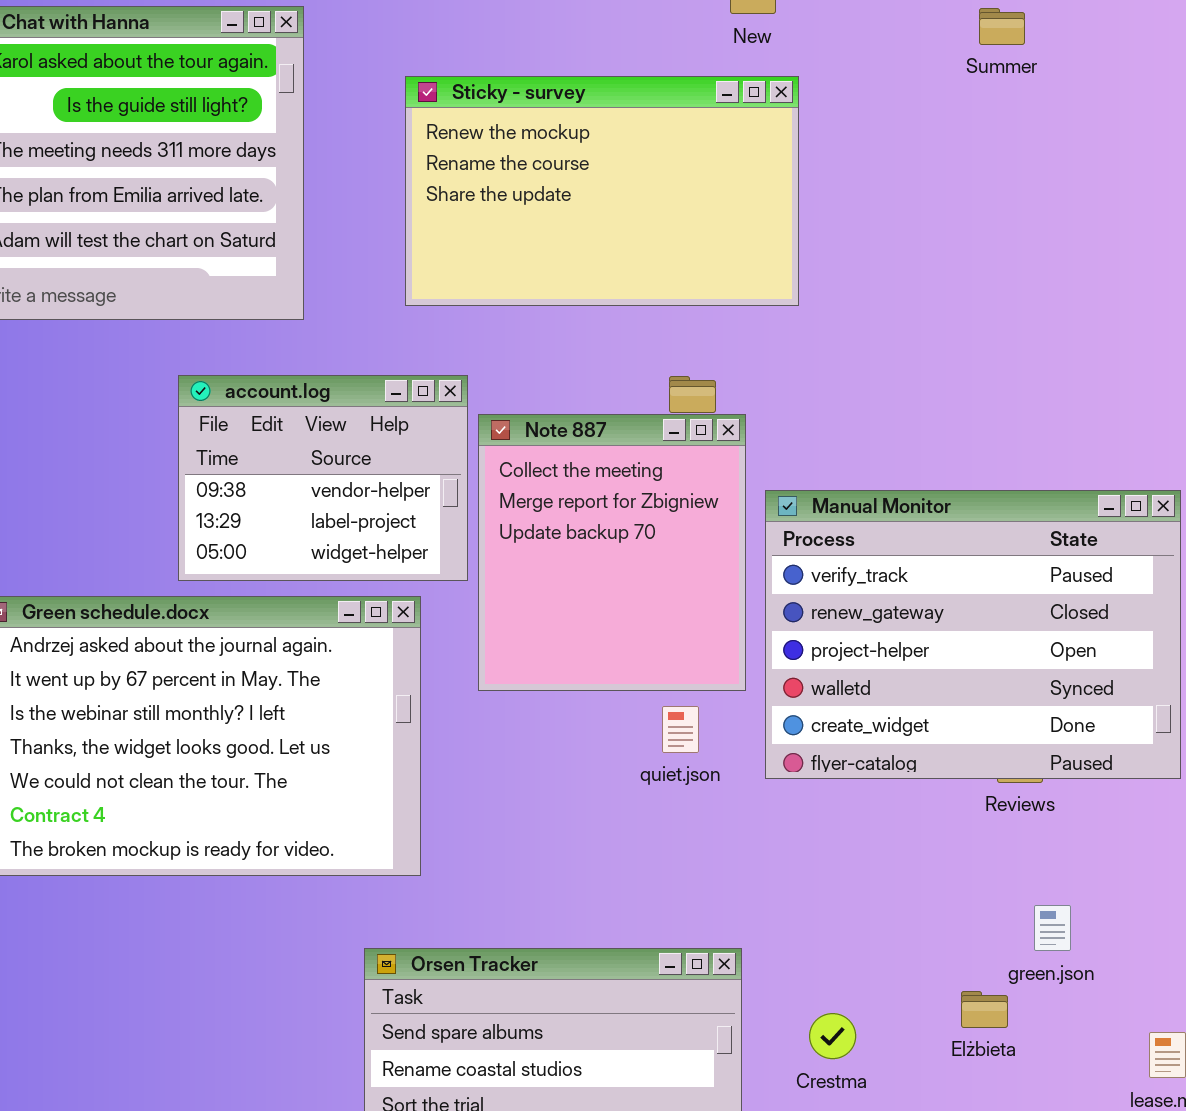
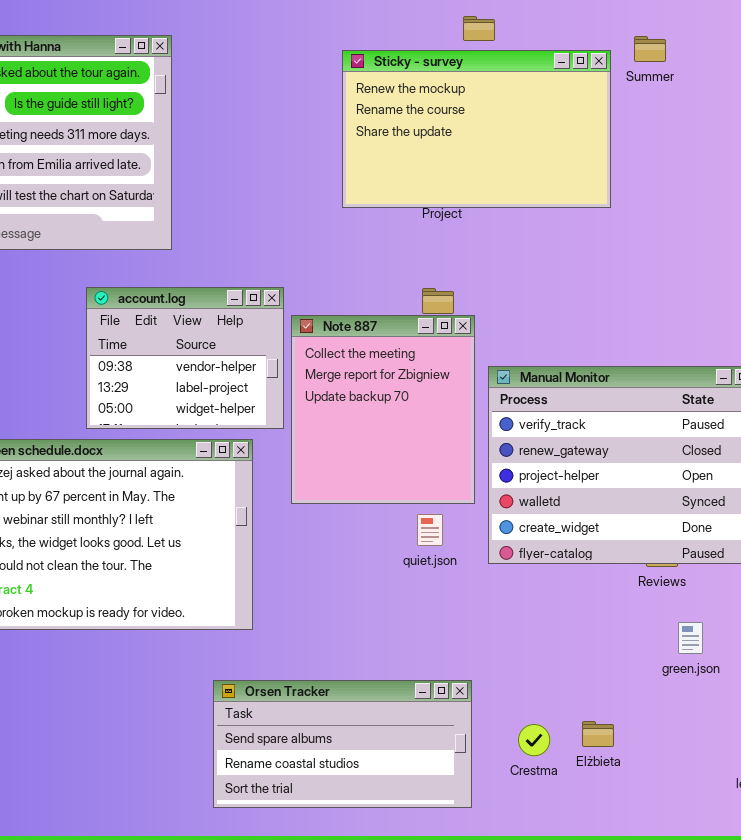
Sticky - survey: [405,76,799,306] -> [342,50,611,208], moved
green.json: [1034,905,1071,951] -> [678,622,703,654], moved
Elżbieta: [961,991,1008,1028] -> [582,721,614,747], moved

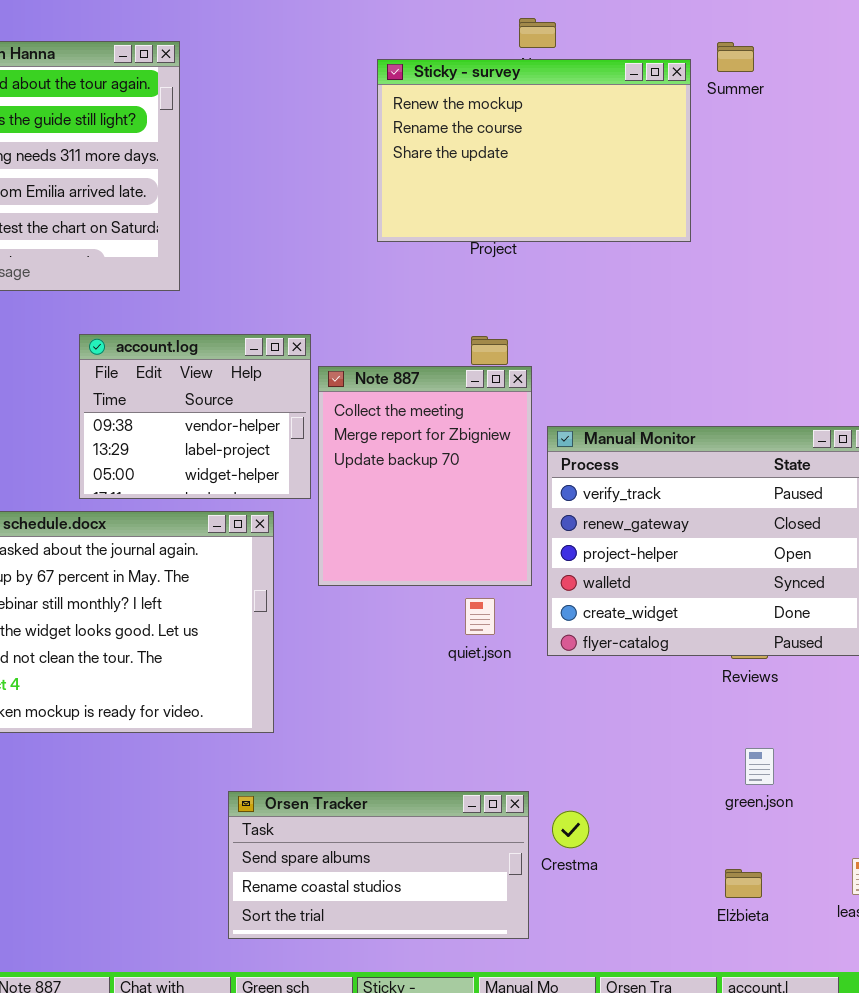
green.json: [678,622,703,654] -> [745,748,774,785], moved
Elżbieta: [582,721,614,747] -> [725,869,762,898], moved
Crestma: [518,724,550,756] -> [552,811,589,848], moved

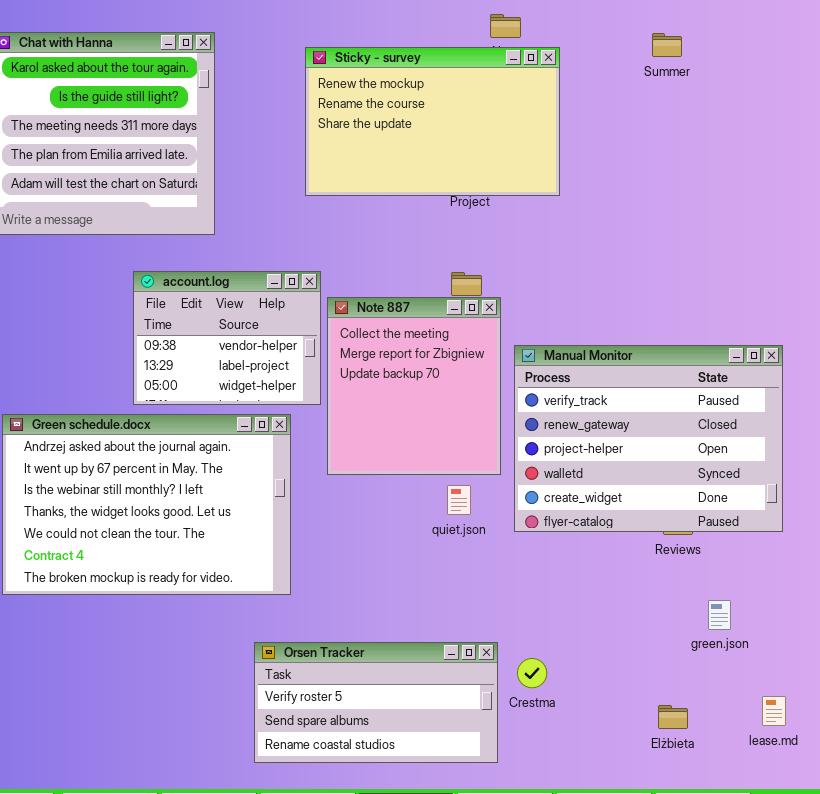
Sticky - survey: [377,59,691,242] -> [305,47,560,196], moved
green.json: [745,748,774,785] -> [708,600,731,630], moved
Orsen Tracker: [228,791,529,939] -> [254,642,498,763], scrolled up 1 row

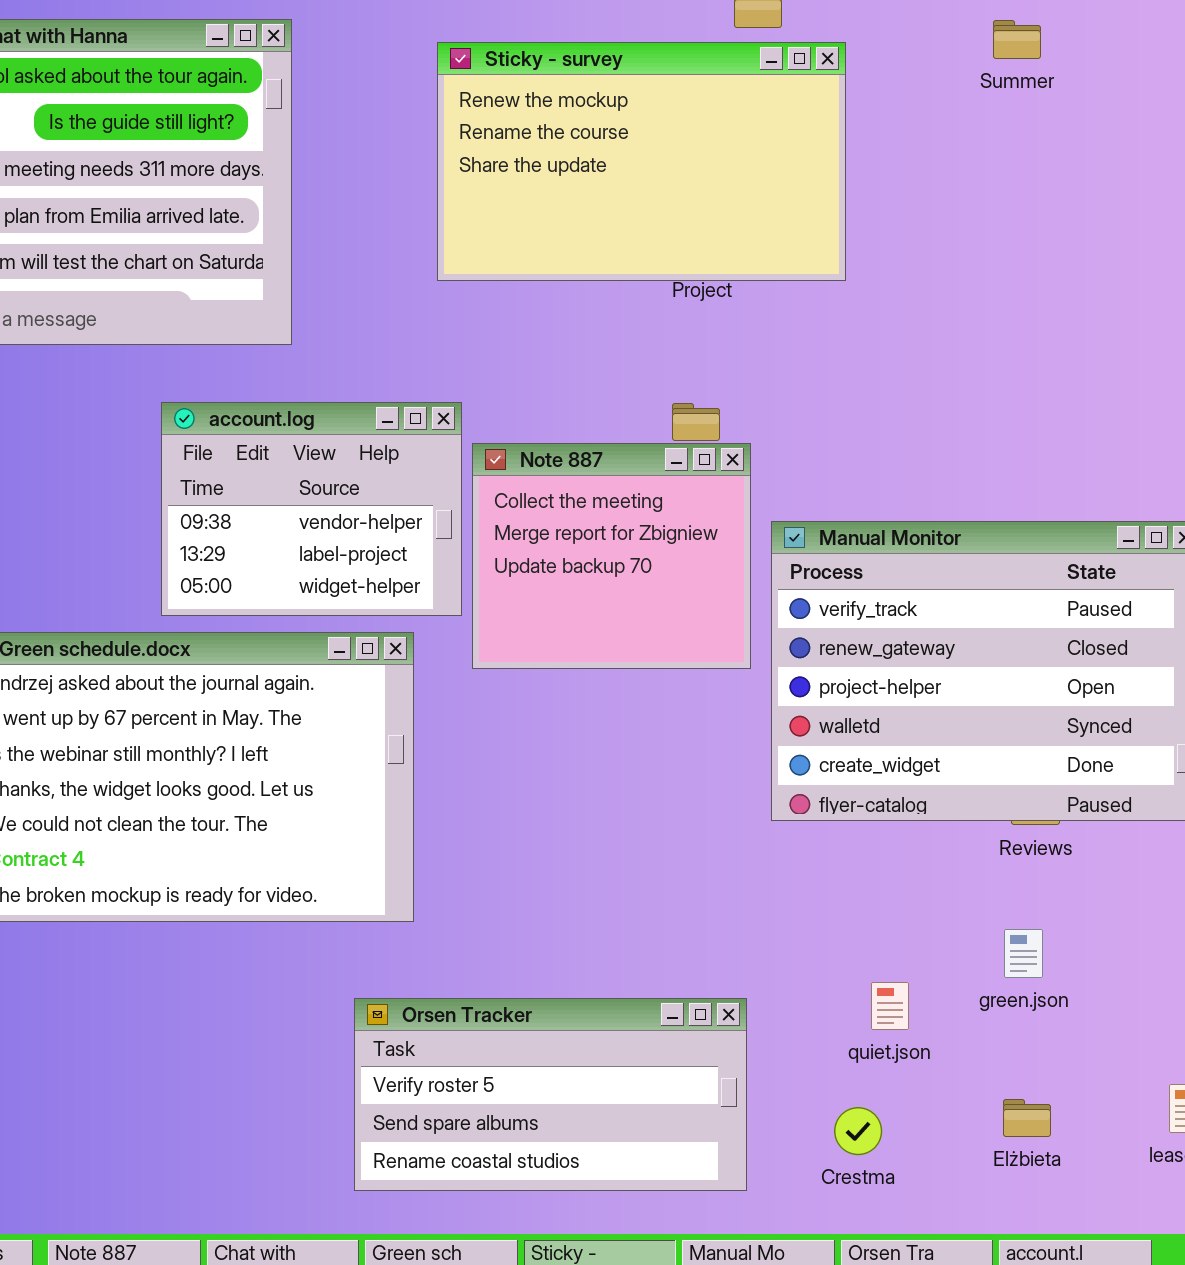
Note 887: [327,297,501,475] -> [472,443,751,669], resized
quiet.json: [447,485,471,515] -> [871,982,909,1030], moved
green.json: [708,600,731,630] -> [1004,929,1043,978], moved
Crestma: [517,658,547,688] -> [834,1107,882,1155], moved

